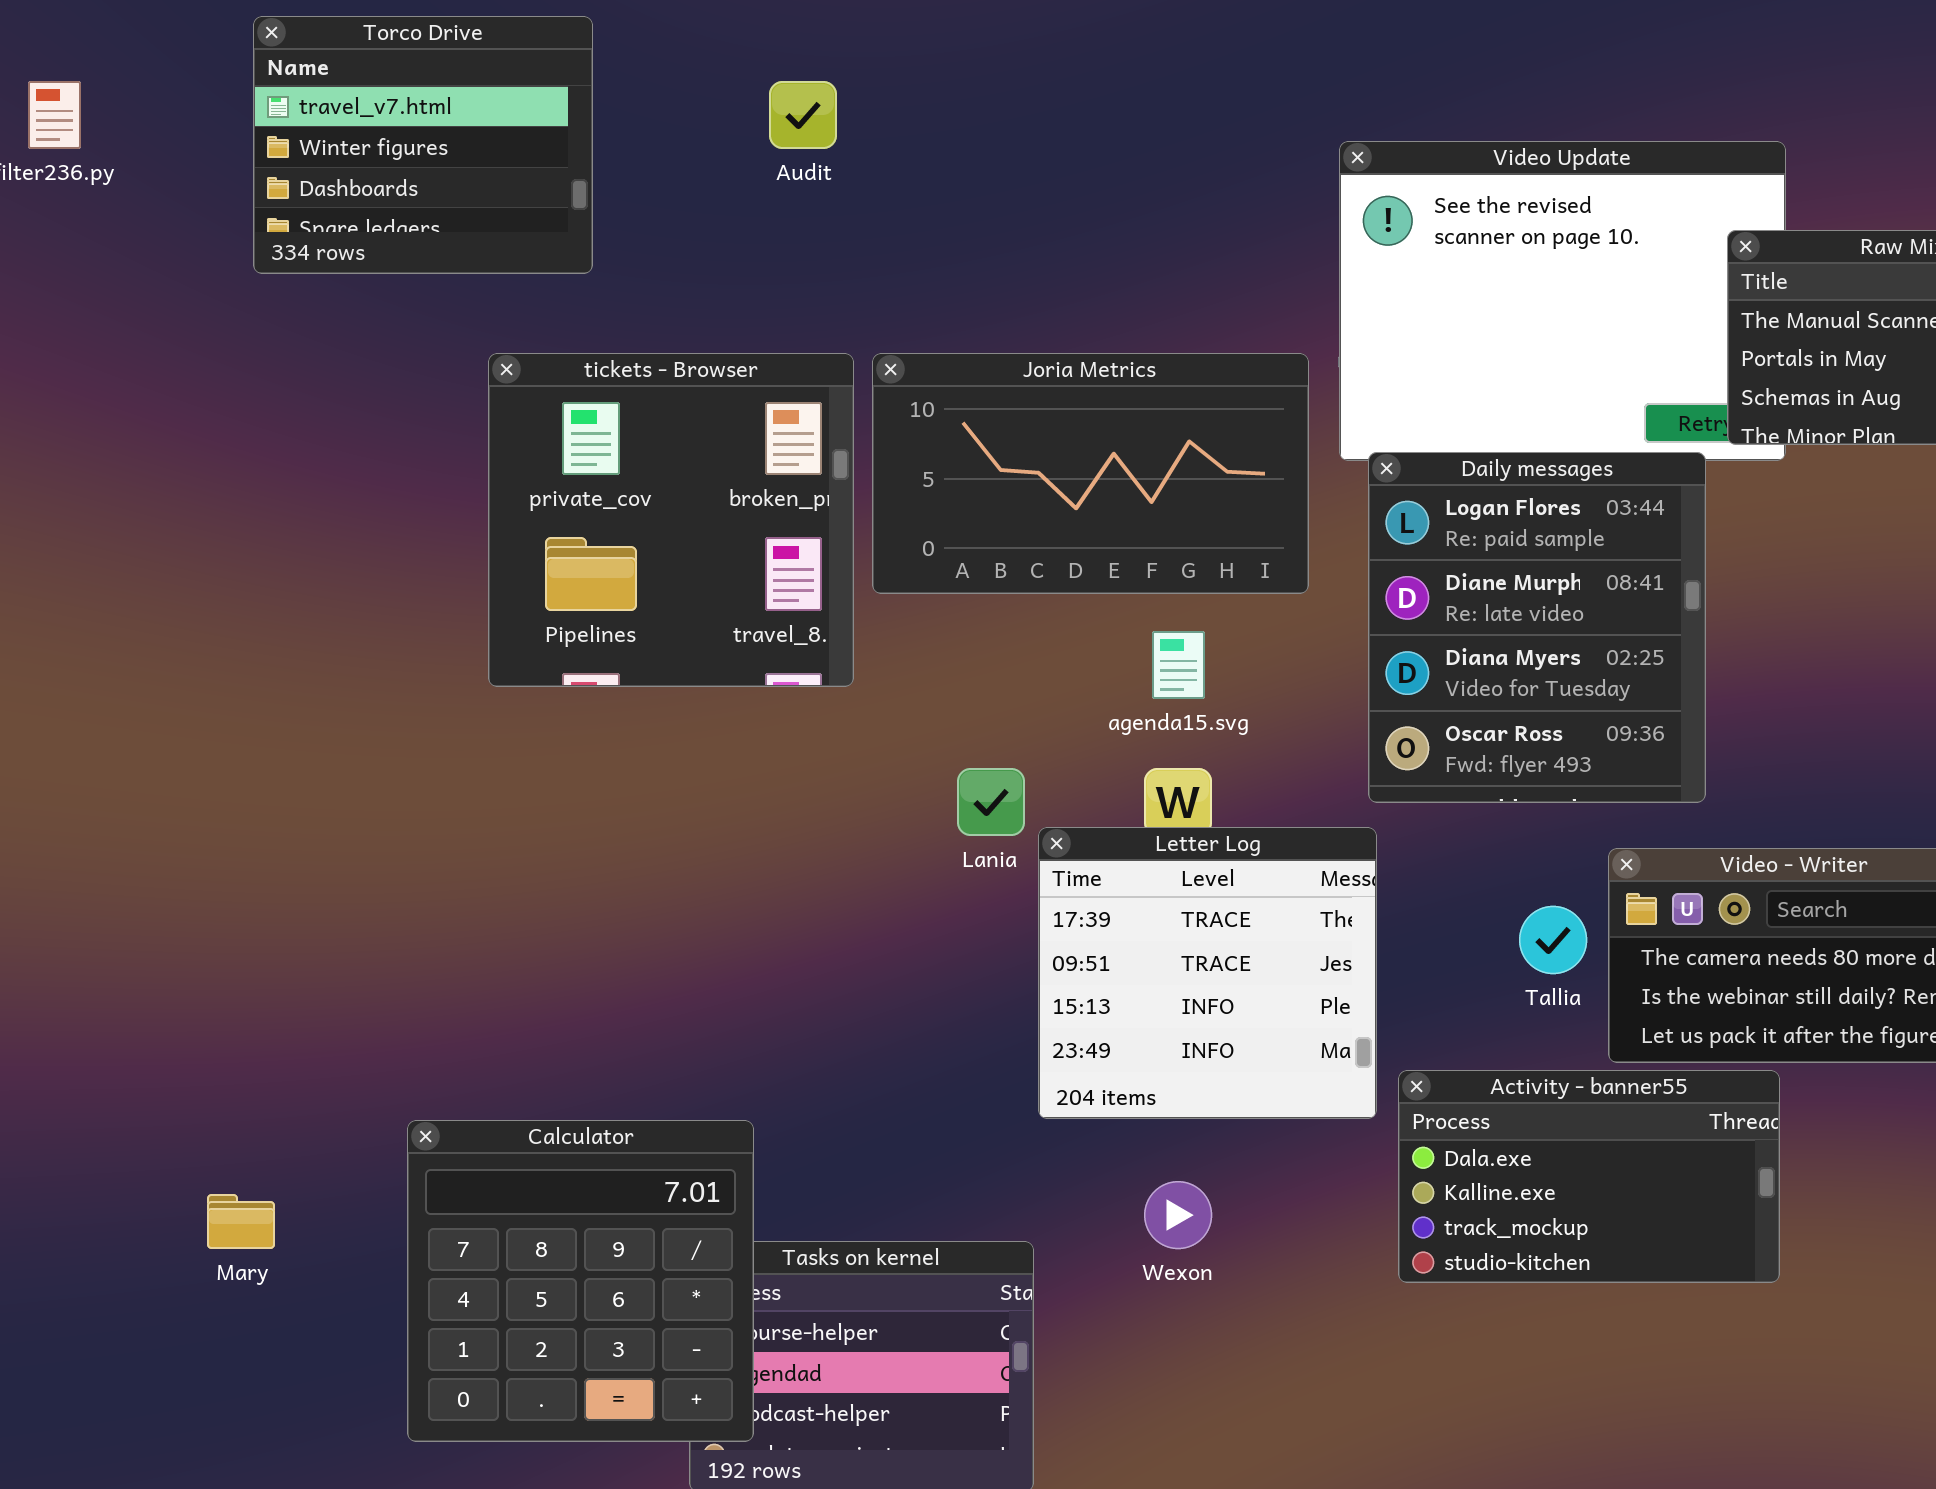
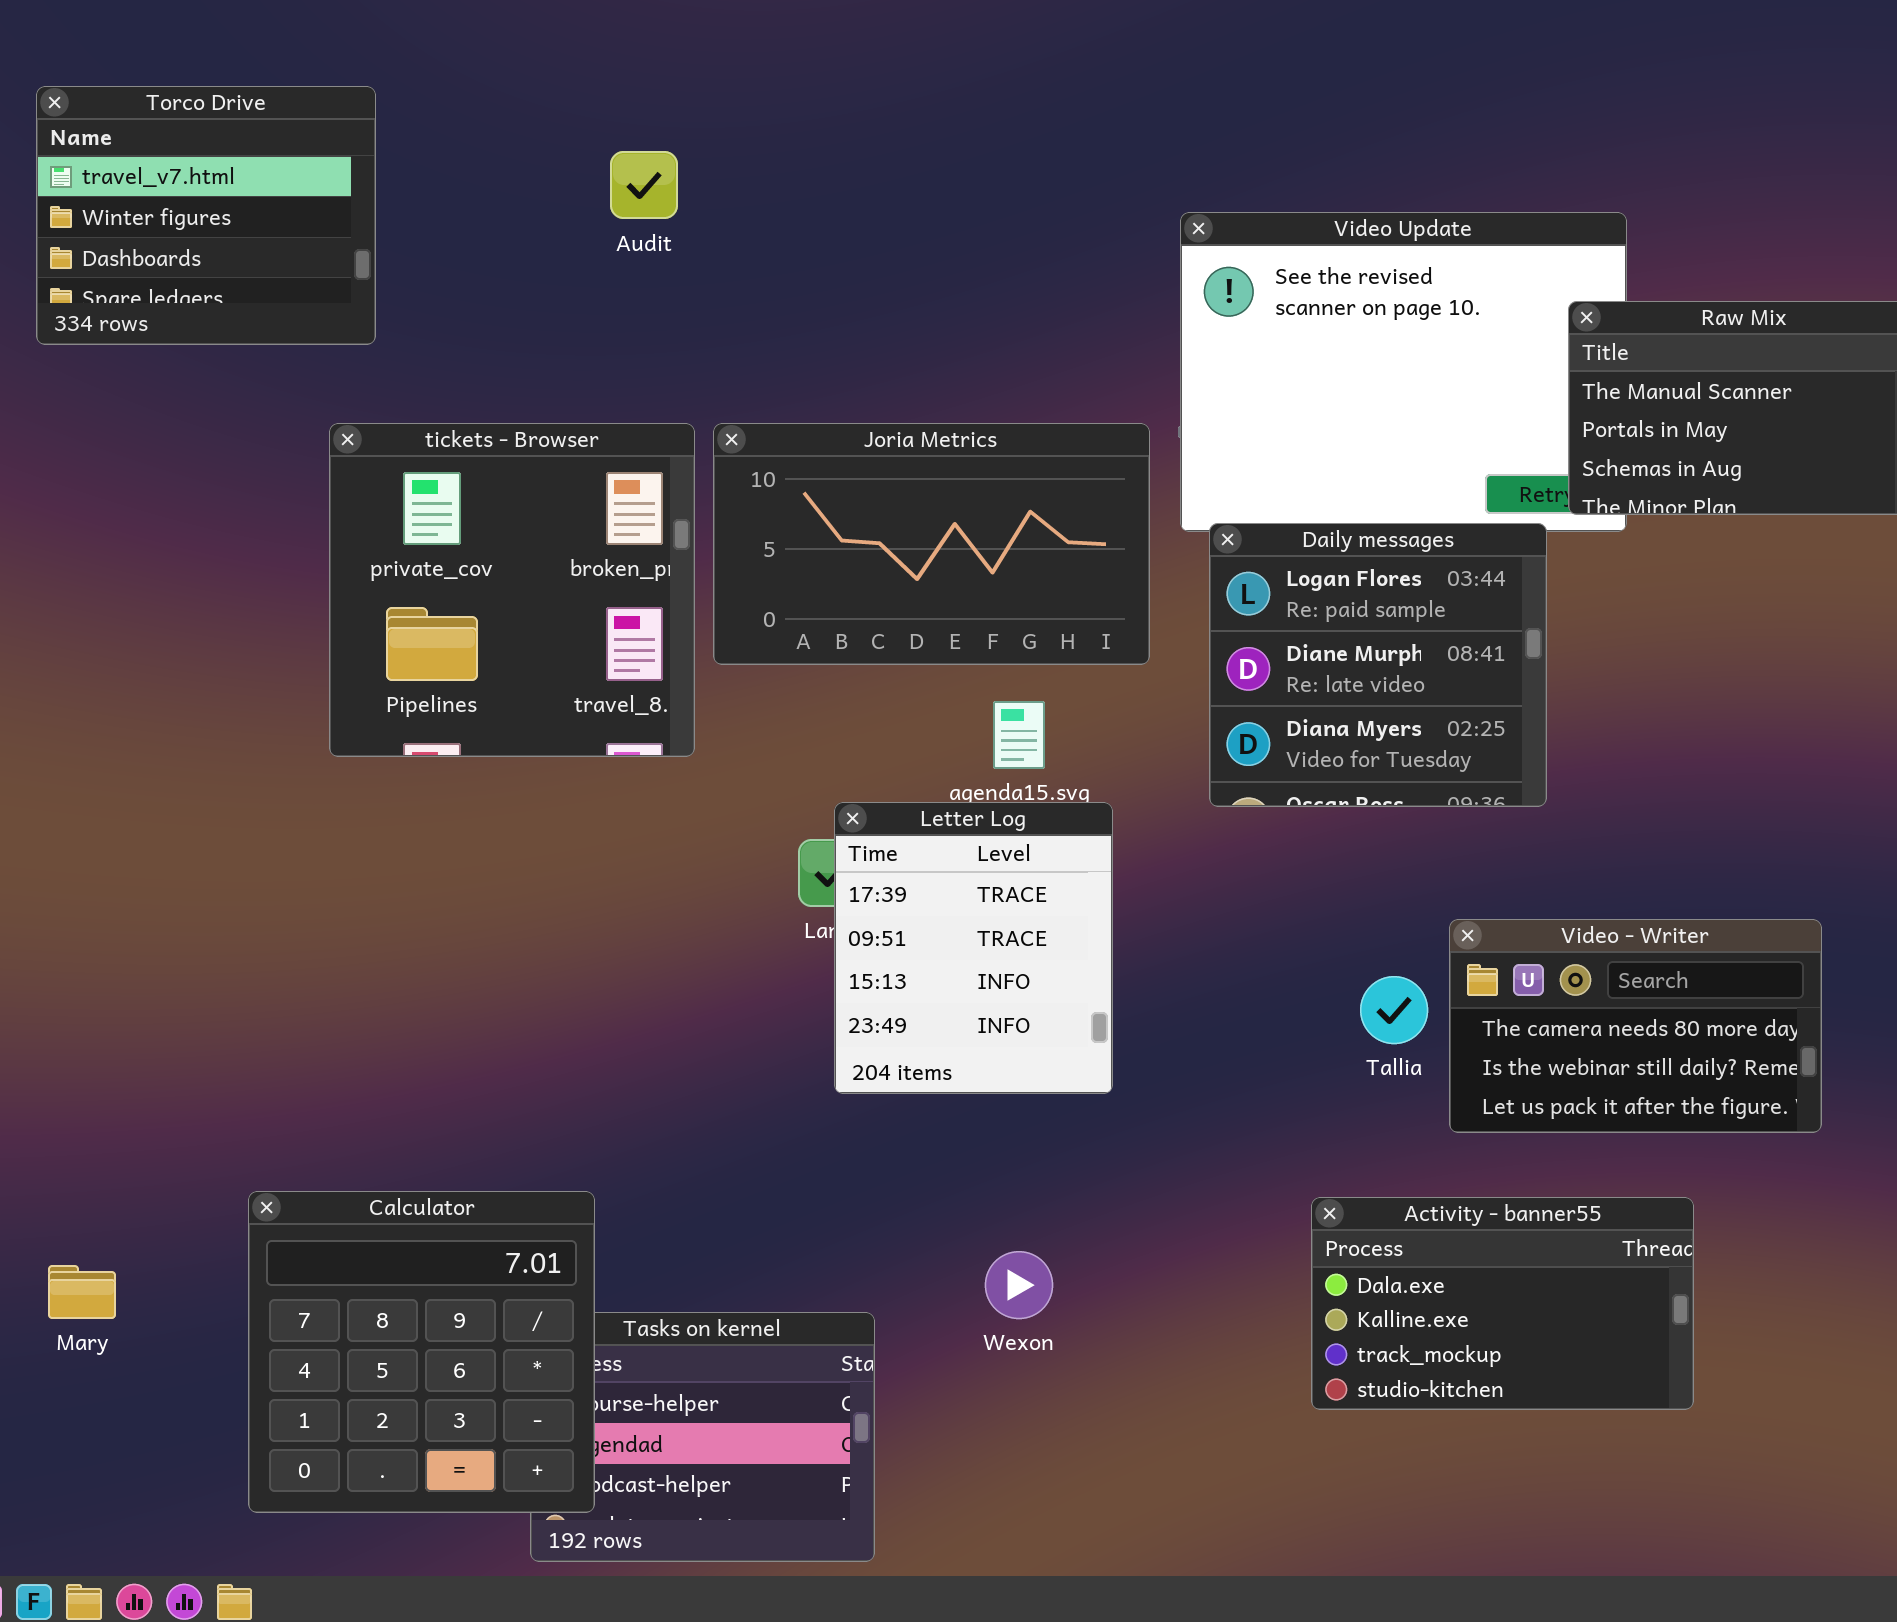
Torco Drive: [253,16,593,274] -> [36,86,376,345], moved
Daily messages: [1368,452,1706,803] -> [1209,523,1547,807], resized
Letter Log: [1038,827,1377,1119] -> [834,802,1113,1094], moved, resized
Activity - banner55: [1398,1070,1780,1283] -> [1311,1197,1694,1410], moved

